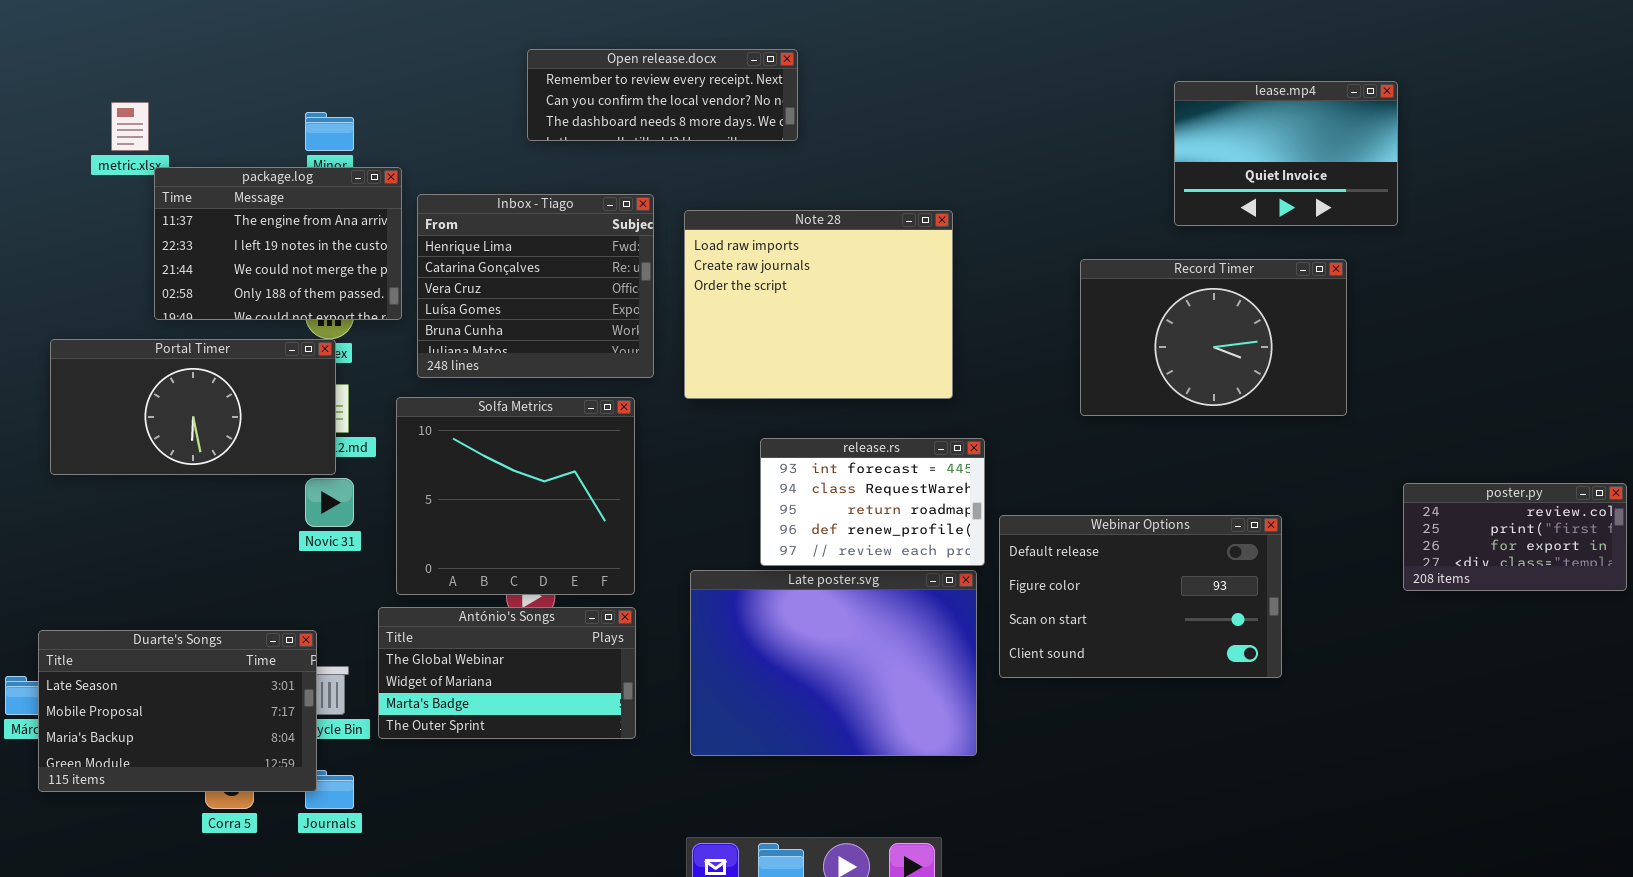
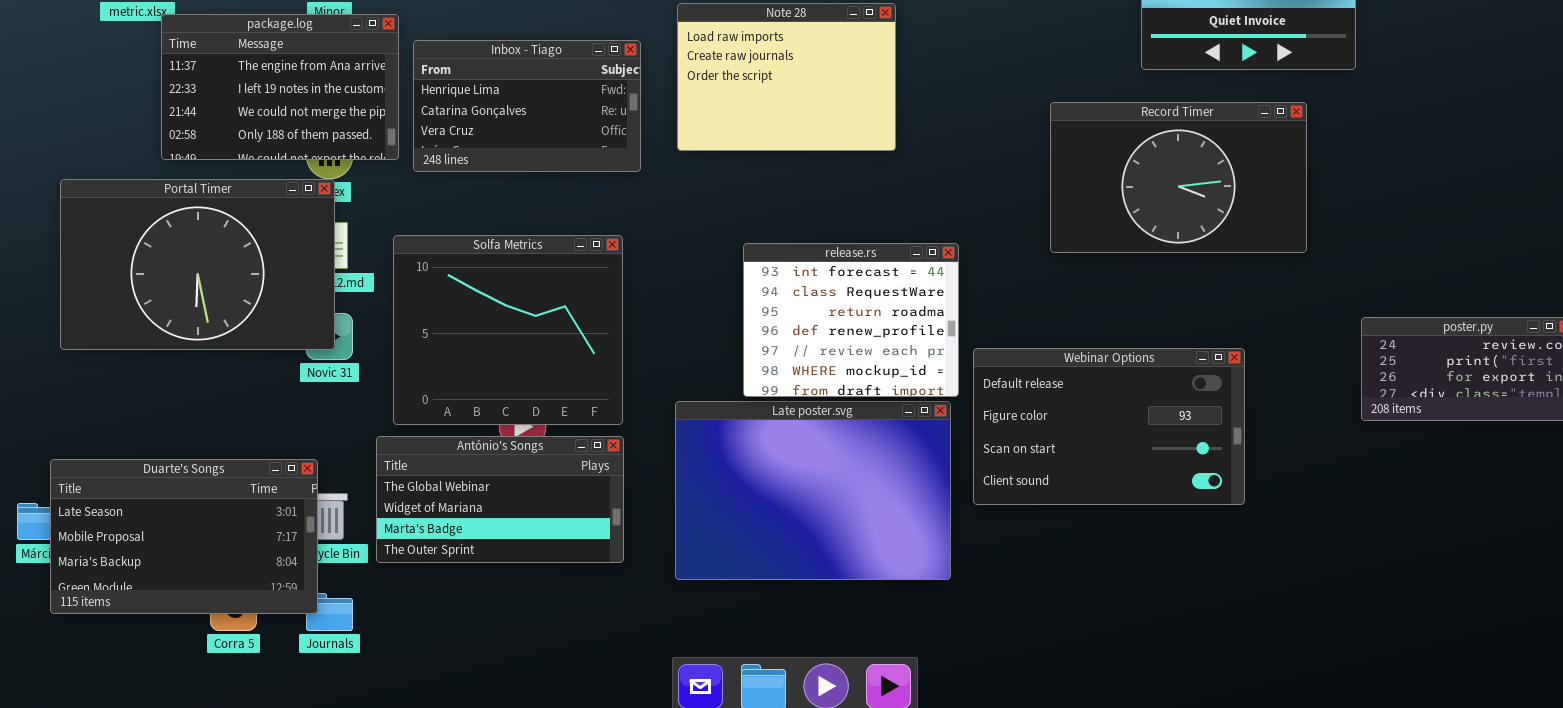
Inbox - Tiago: [417,194,654,378] -> [413,40,641,172], resized
Note 28: [684,210,953,399] -> [677,3,896,151], moved, resized
Portal Timer: [50,339,336,475] -> [60,179,335,350], resized
release.rs: [760,438,985,566] -> [743,243,959,397], resized

